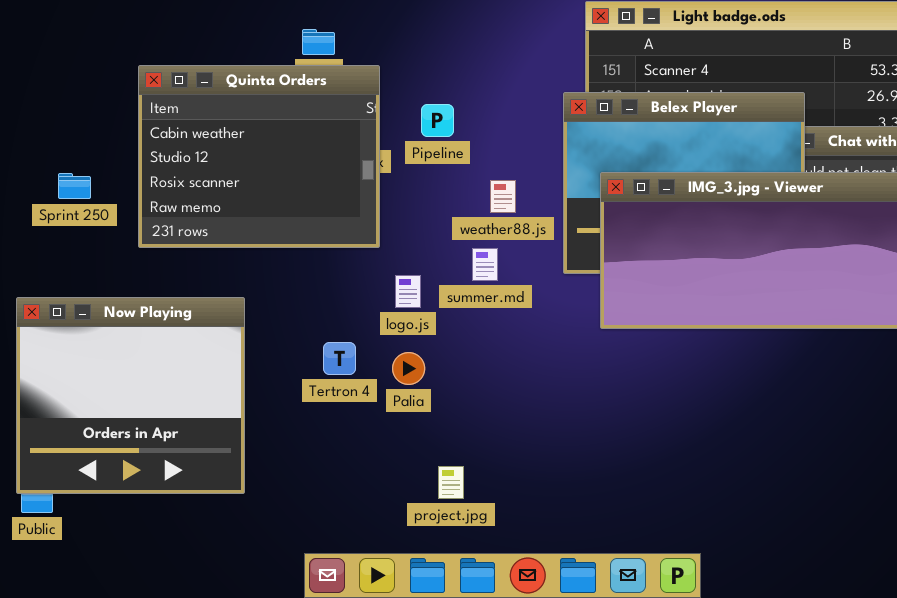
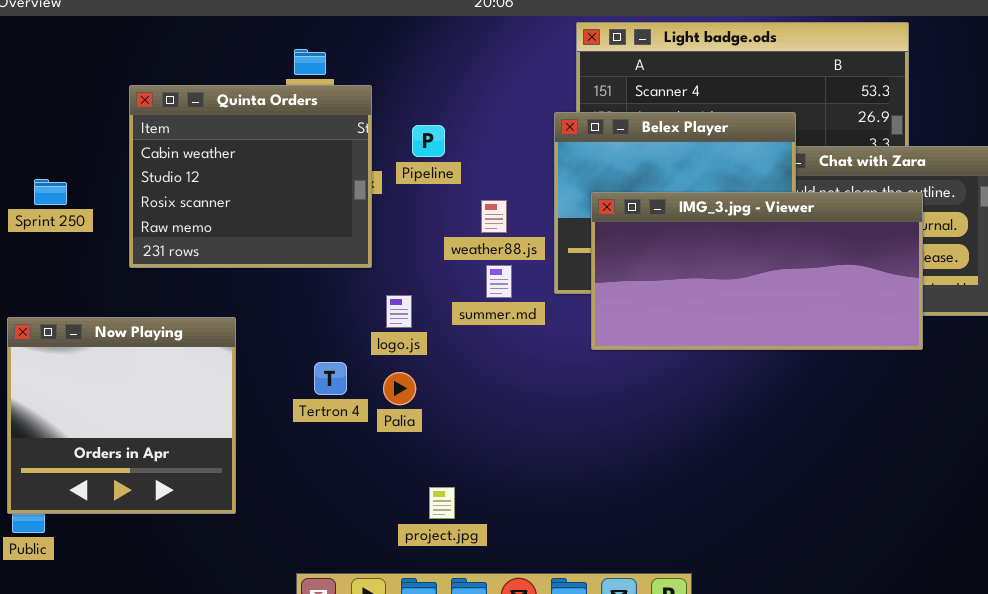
Sprint 250: [58,173,91,199] -> [34,179,67,205], moved
summer.md: [472,248,498,281] -> [486,265,512,298], moved

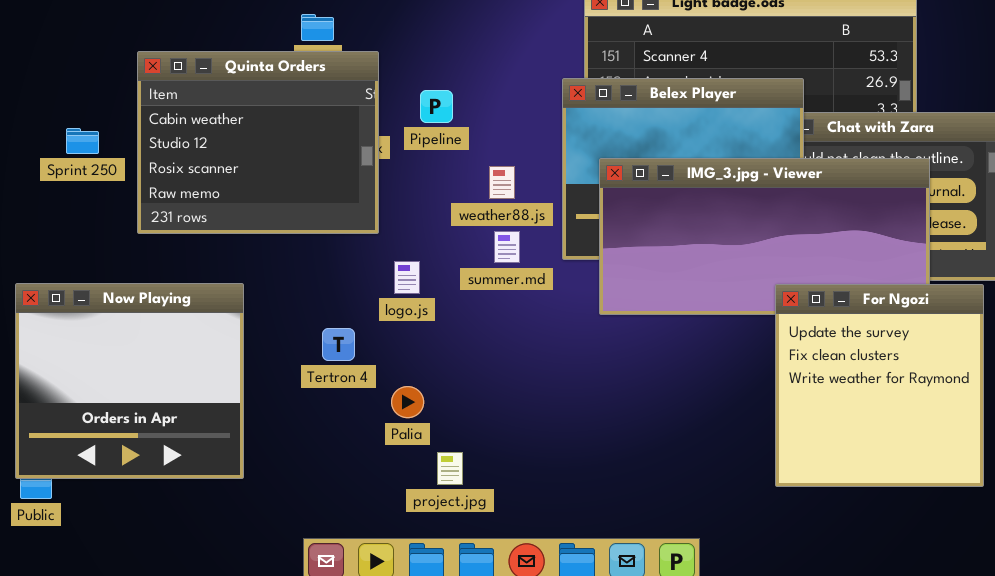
Sprint 250: [34,179,67,205] -> [66,128,99,154], moved
For Ngozi: none -> [775,284,984,487], opened
Palia: [383,372,416,405] -> [391,386,424,418], moved

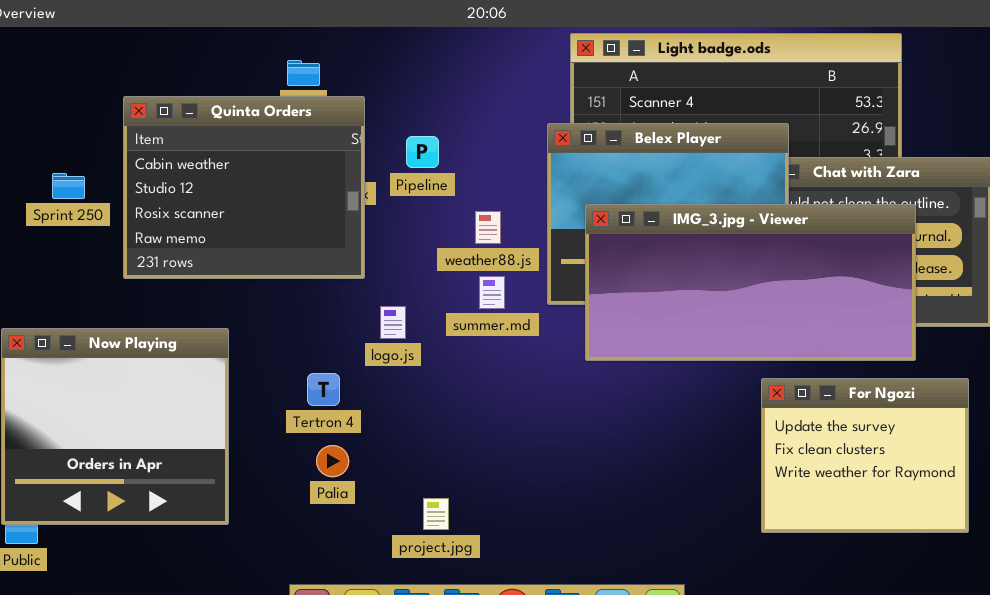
For Ngozi: [775,284,984,487] -> [761,378,969,533], resized
Palia: [391,386,424,418] -> [316,445,349,477], moved

